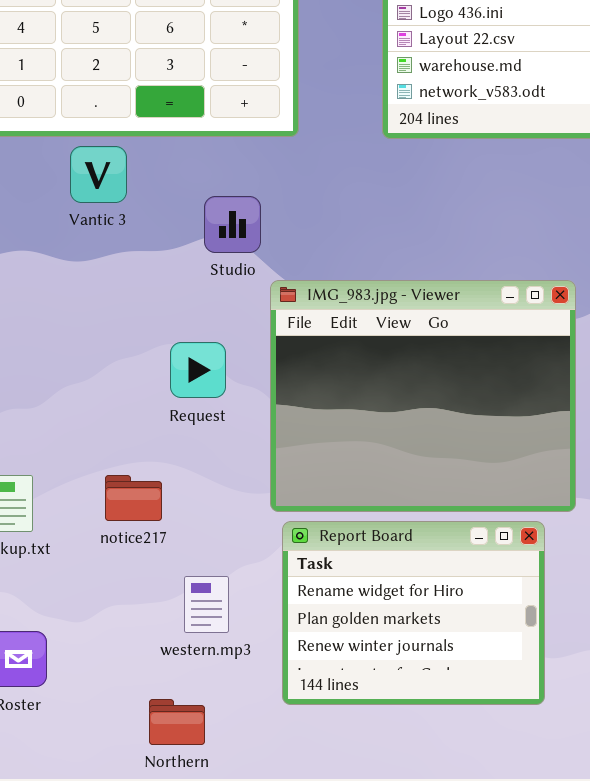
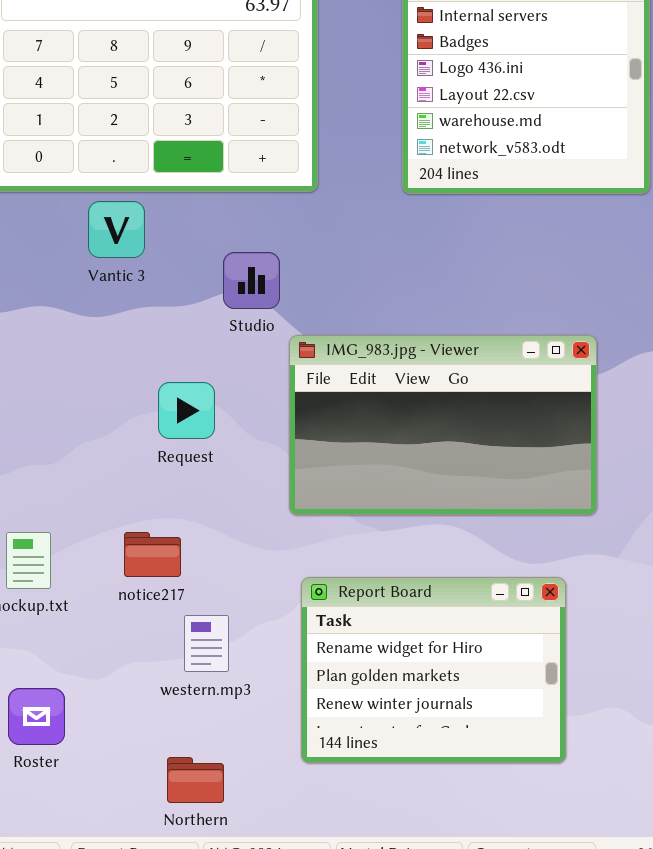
IMG_983.jpg - Viewer: [270,280,576,512] -> [289,335,597,515], resized
Request: [170,342,226,398] -> [158,382,215,439], moved
western.mp3: [184,576,229,633] -> [184,615,229,672], moved

